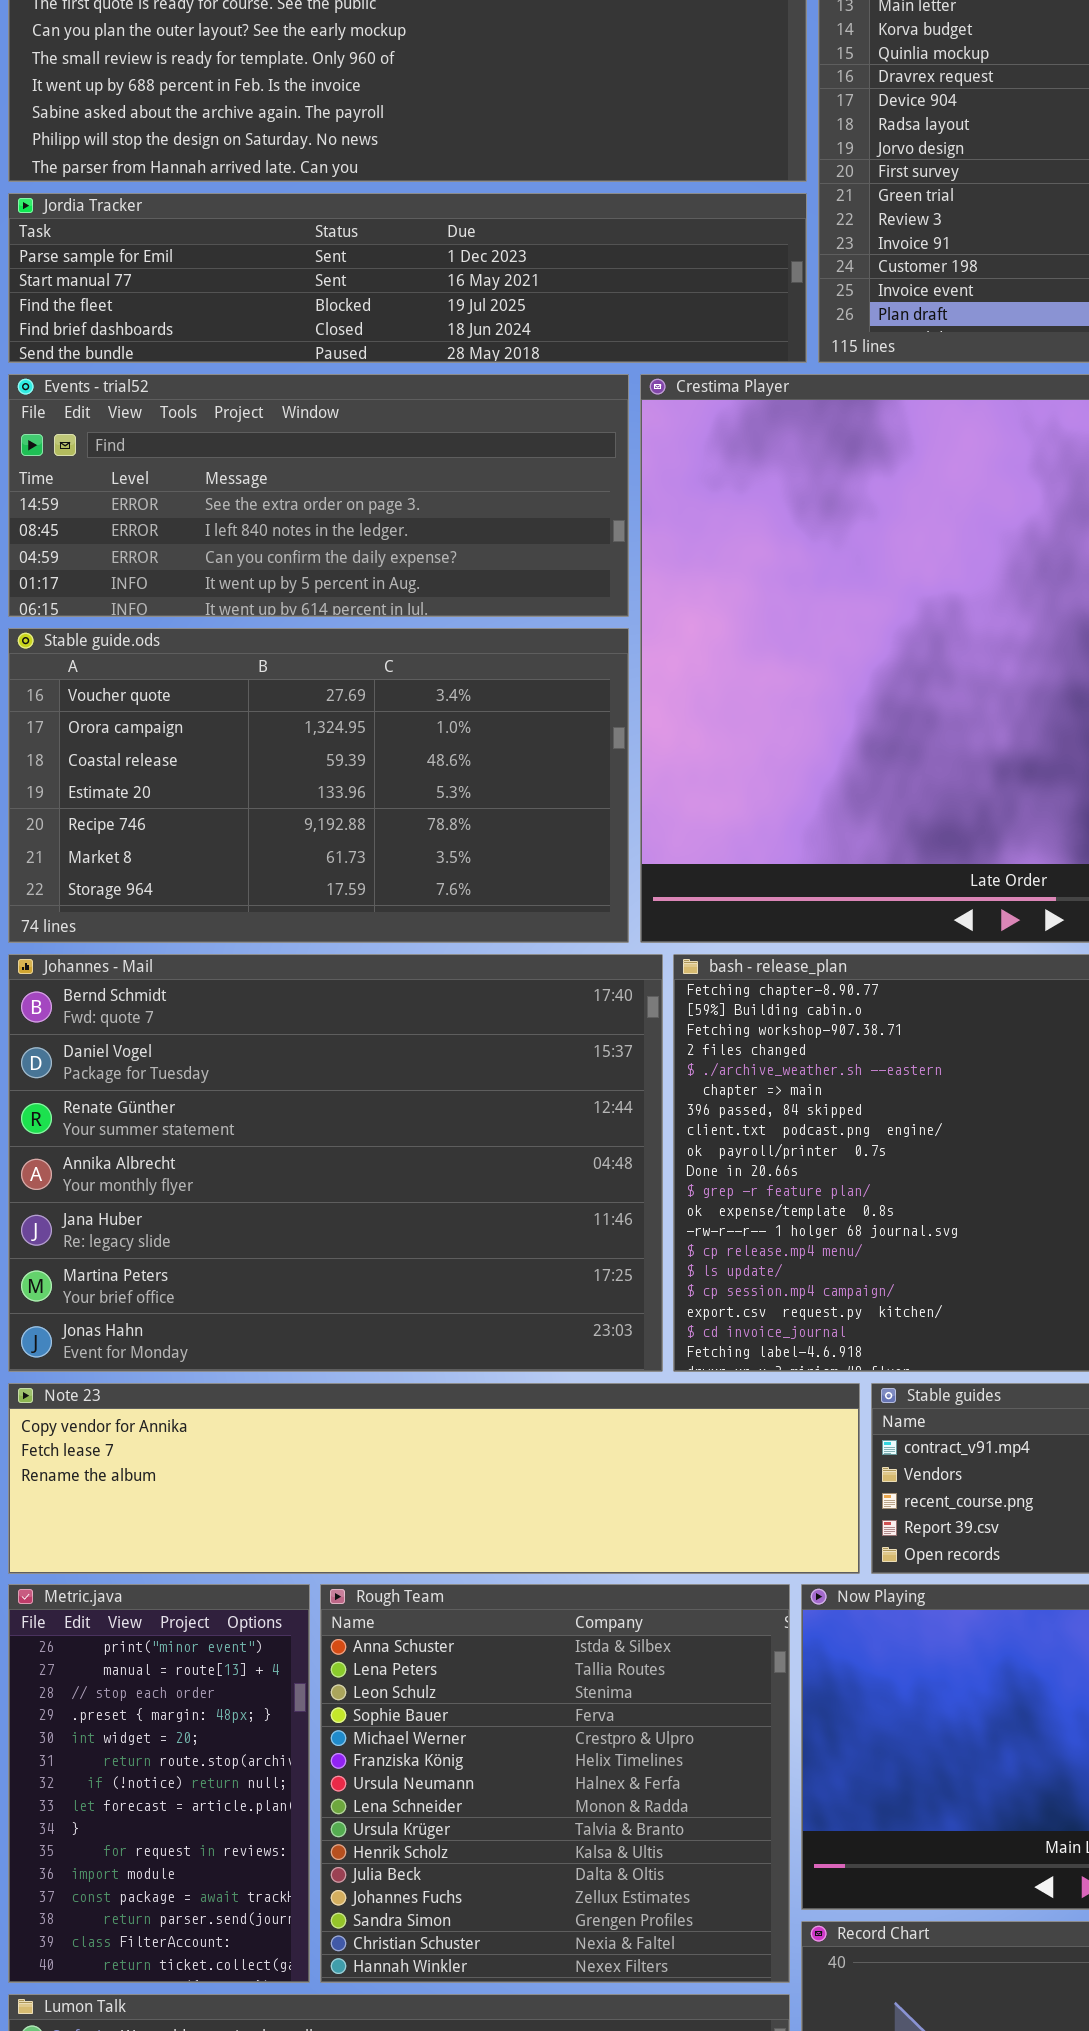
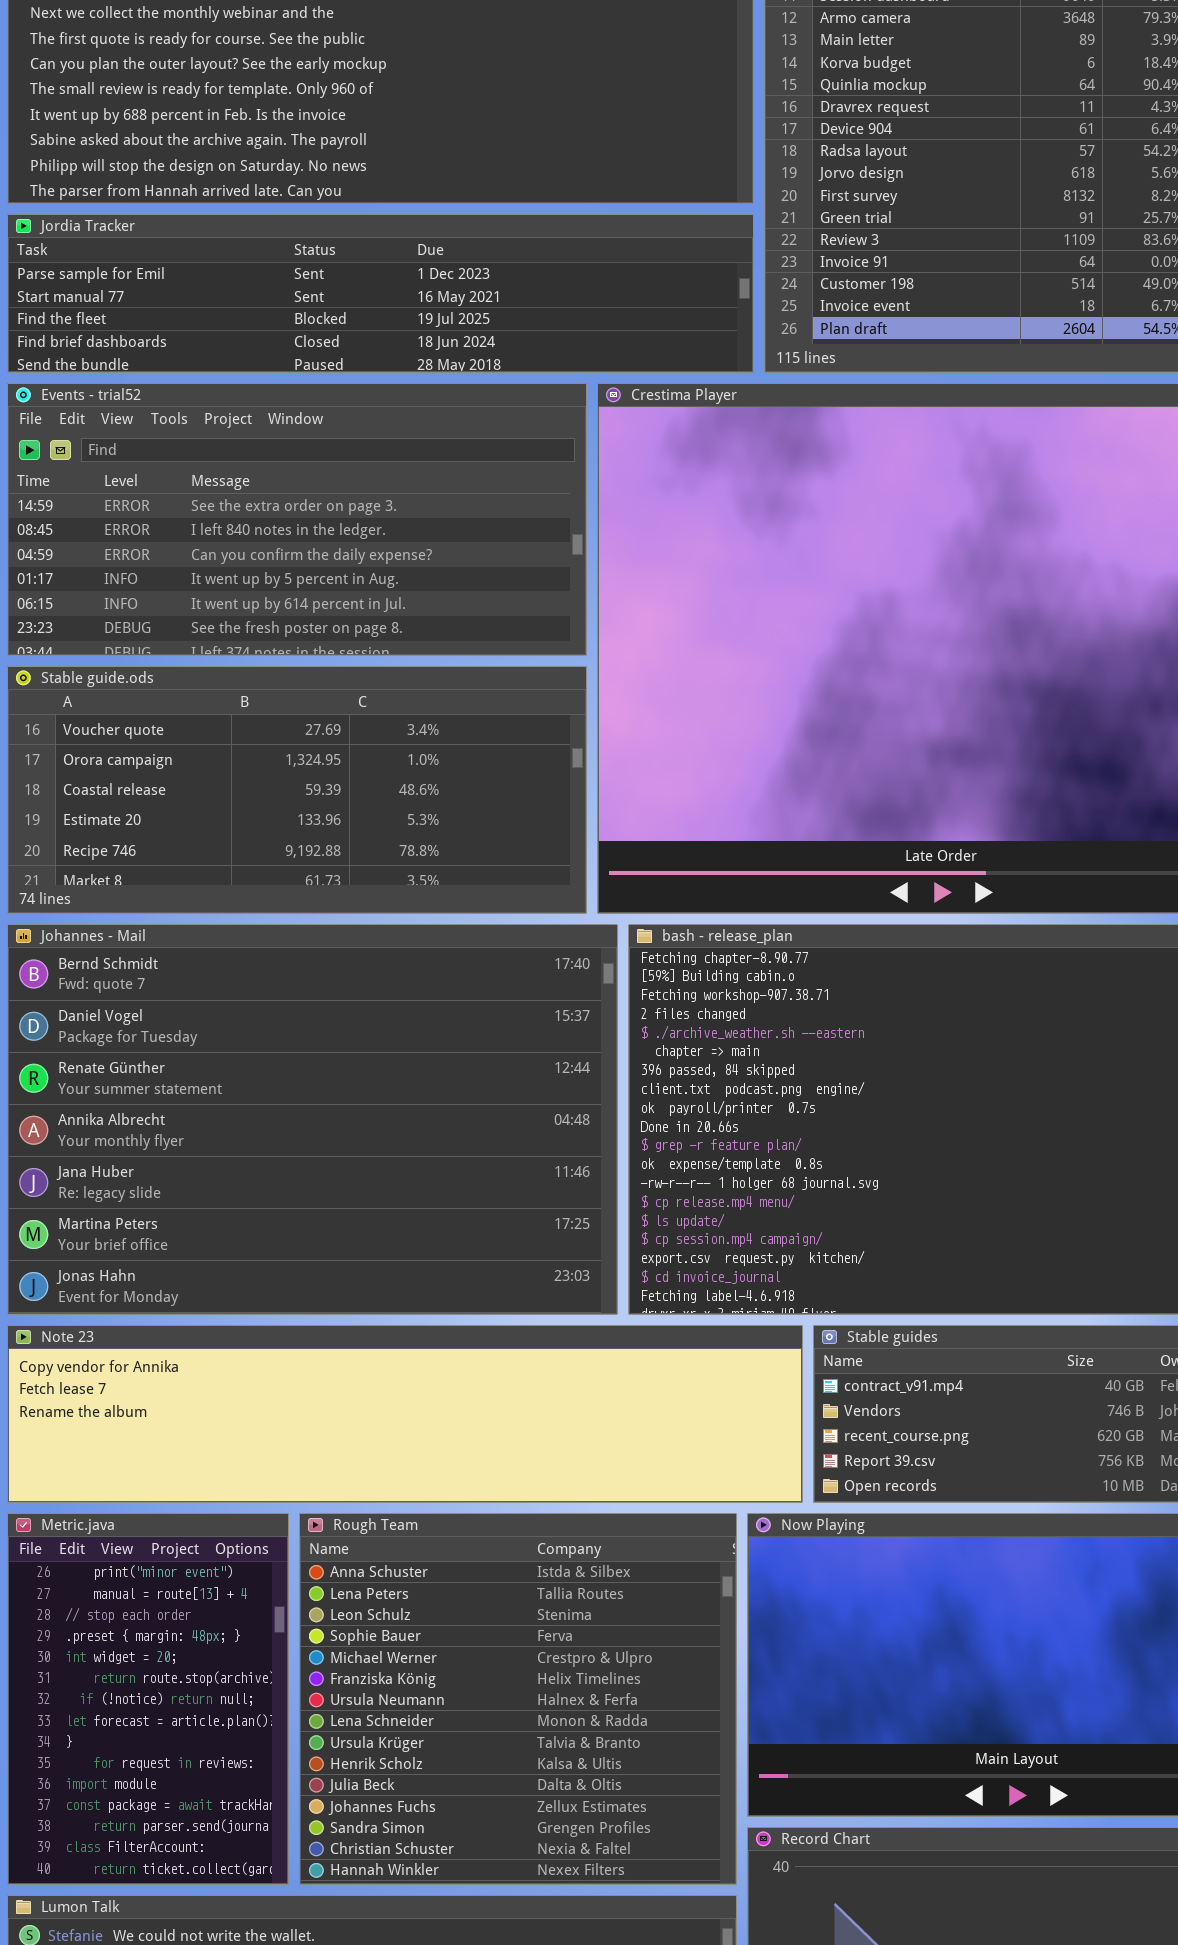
Events - trial52: [8,374,629,617] -> [7,383,587,656], resized
Stable guide.ods: [8,628,629,943] -> [7,666,587,914], resized

